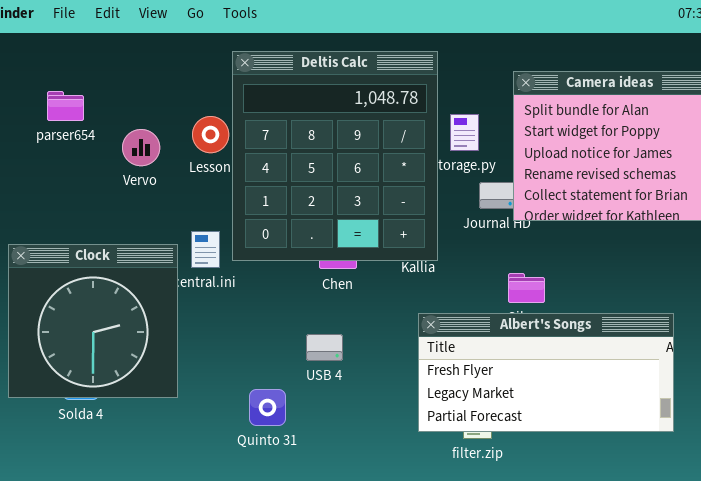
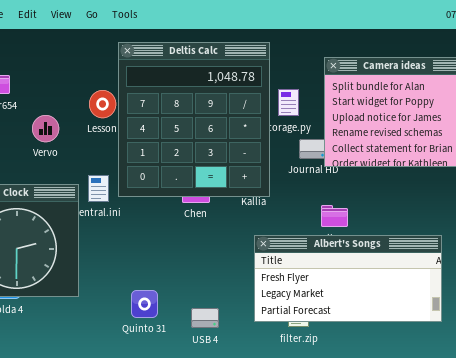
Vervo: [122,129,160,166] -> [32,115,59,142], moved
USB 4: [306,334,343,361] -> [191,308,219,328], moved

